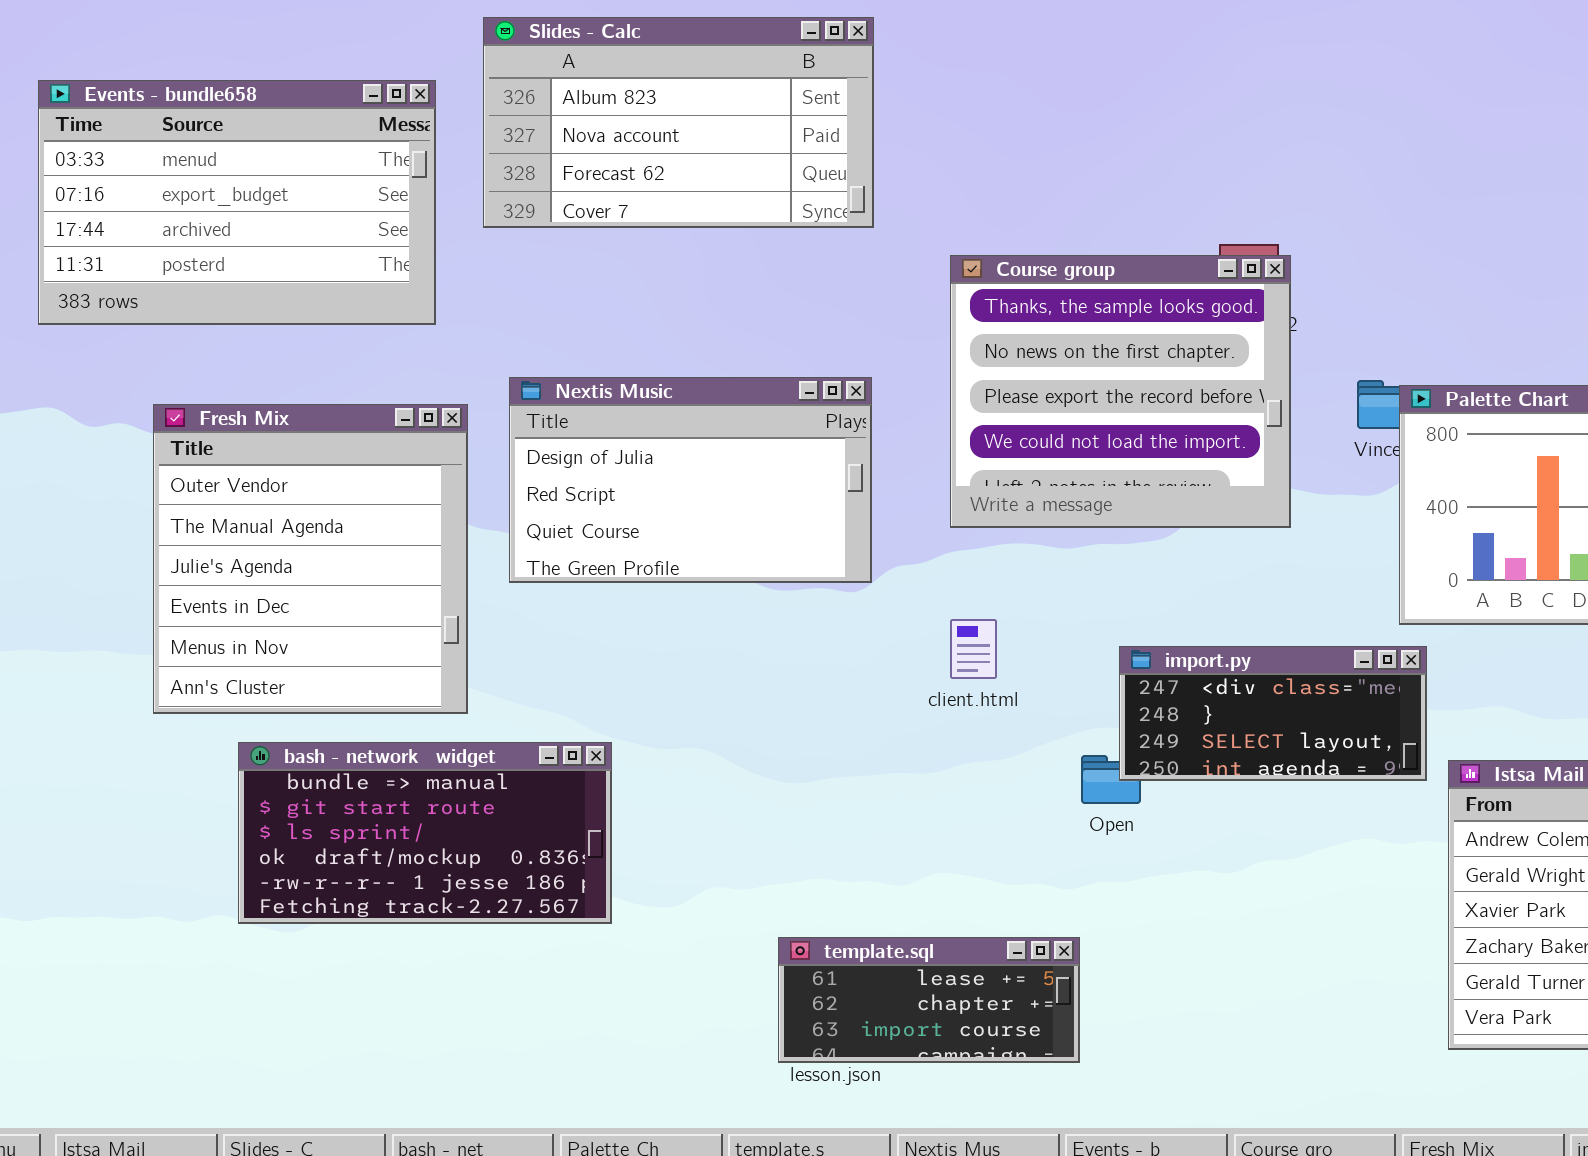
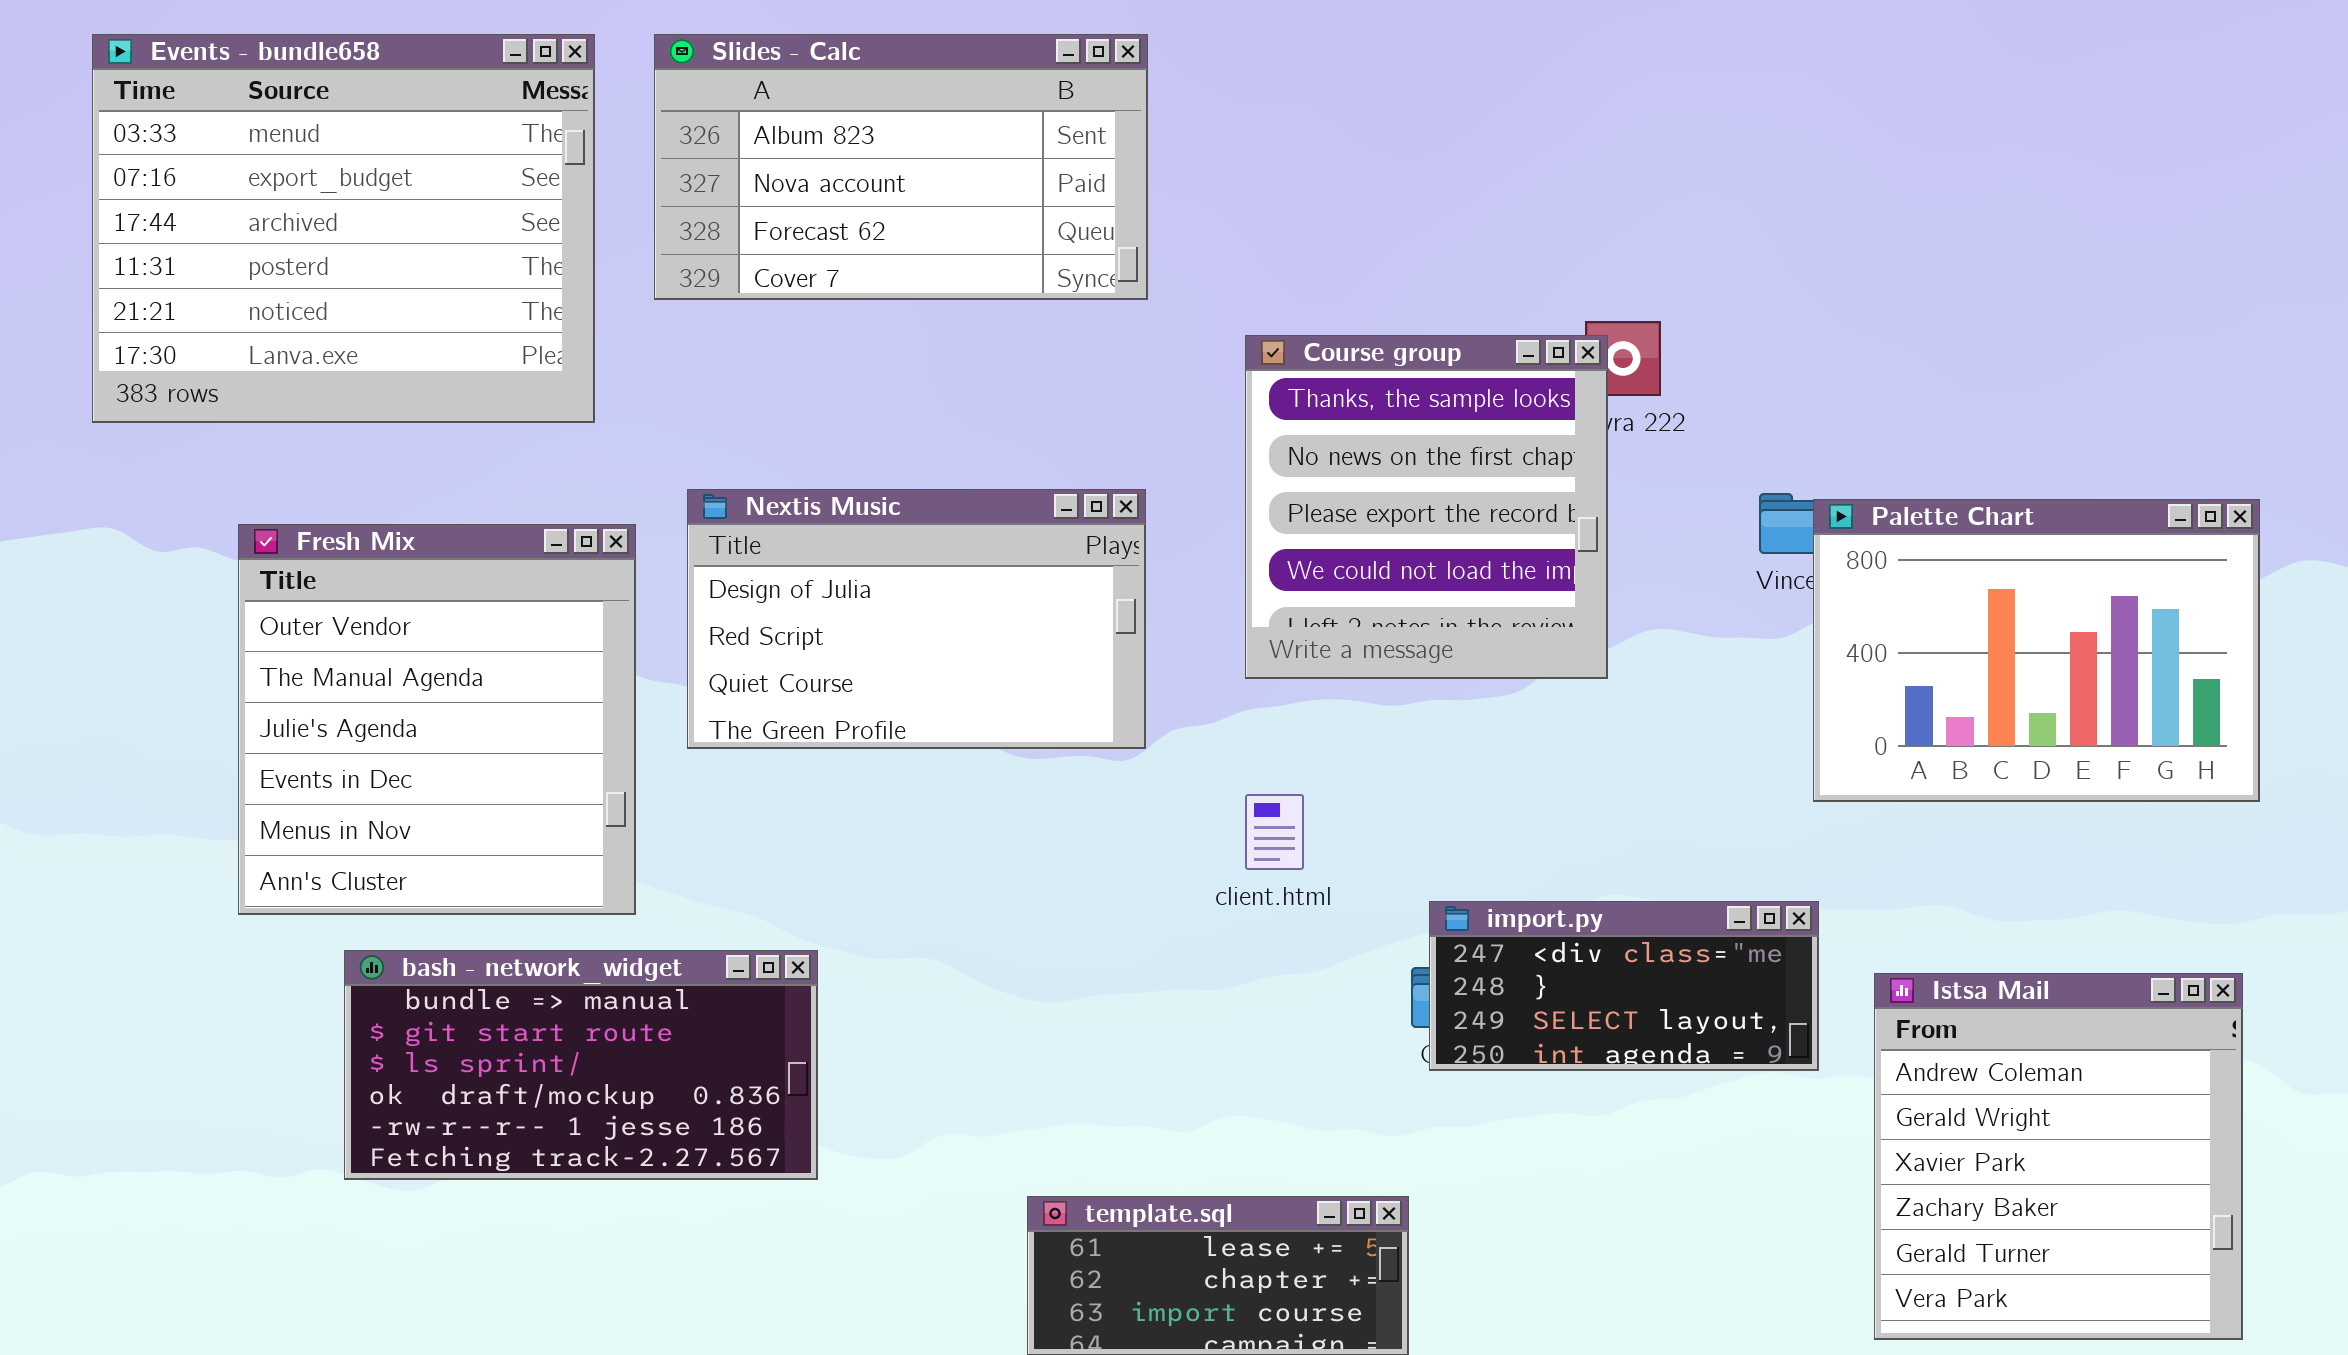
Events - bundle658: [38,80,436,325] -> [92,34,595,423], resized
Course group: [950,255,1291,528] -> [1245,335,1608,679], resized
import.py: [1119,646,1427,781] -> [1429,901,1819,1071], moved

